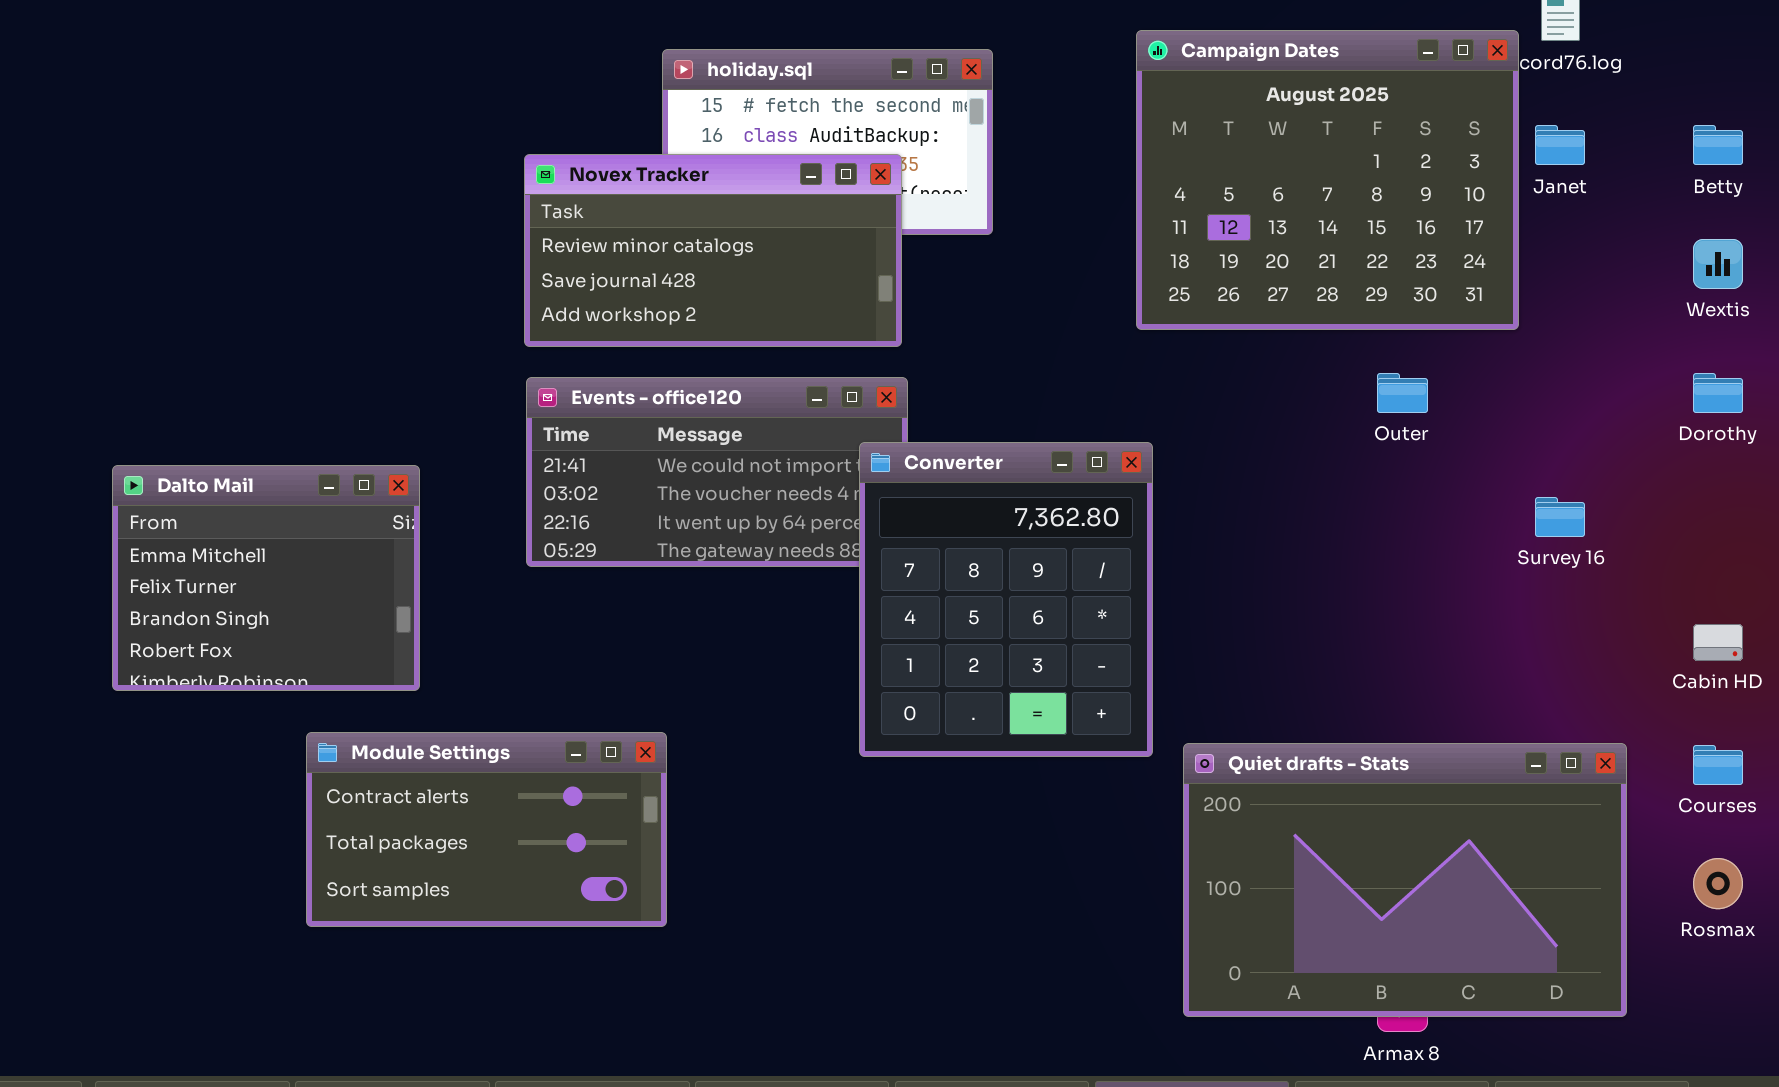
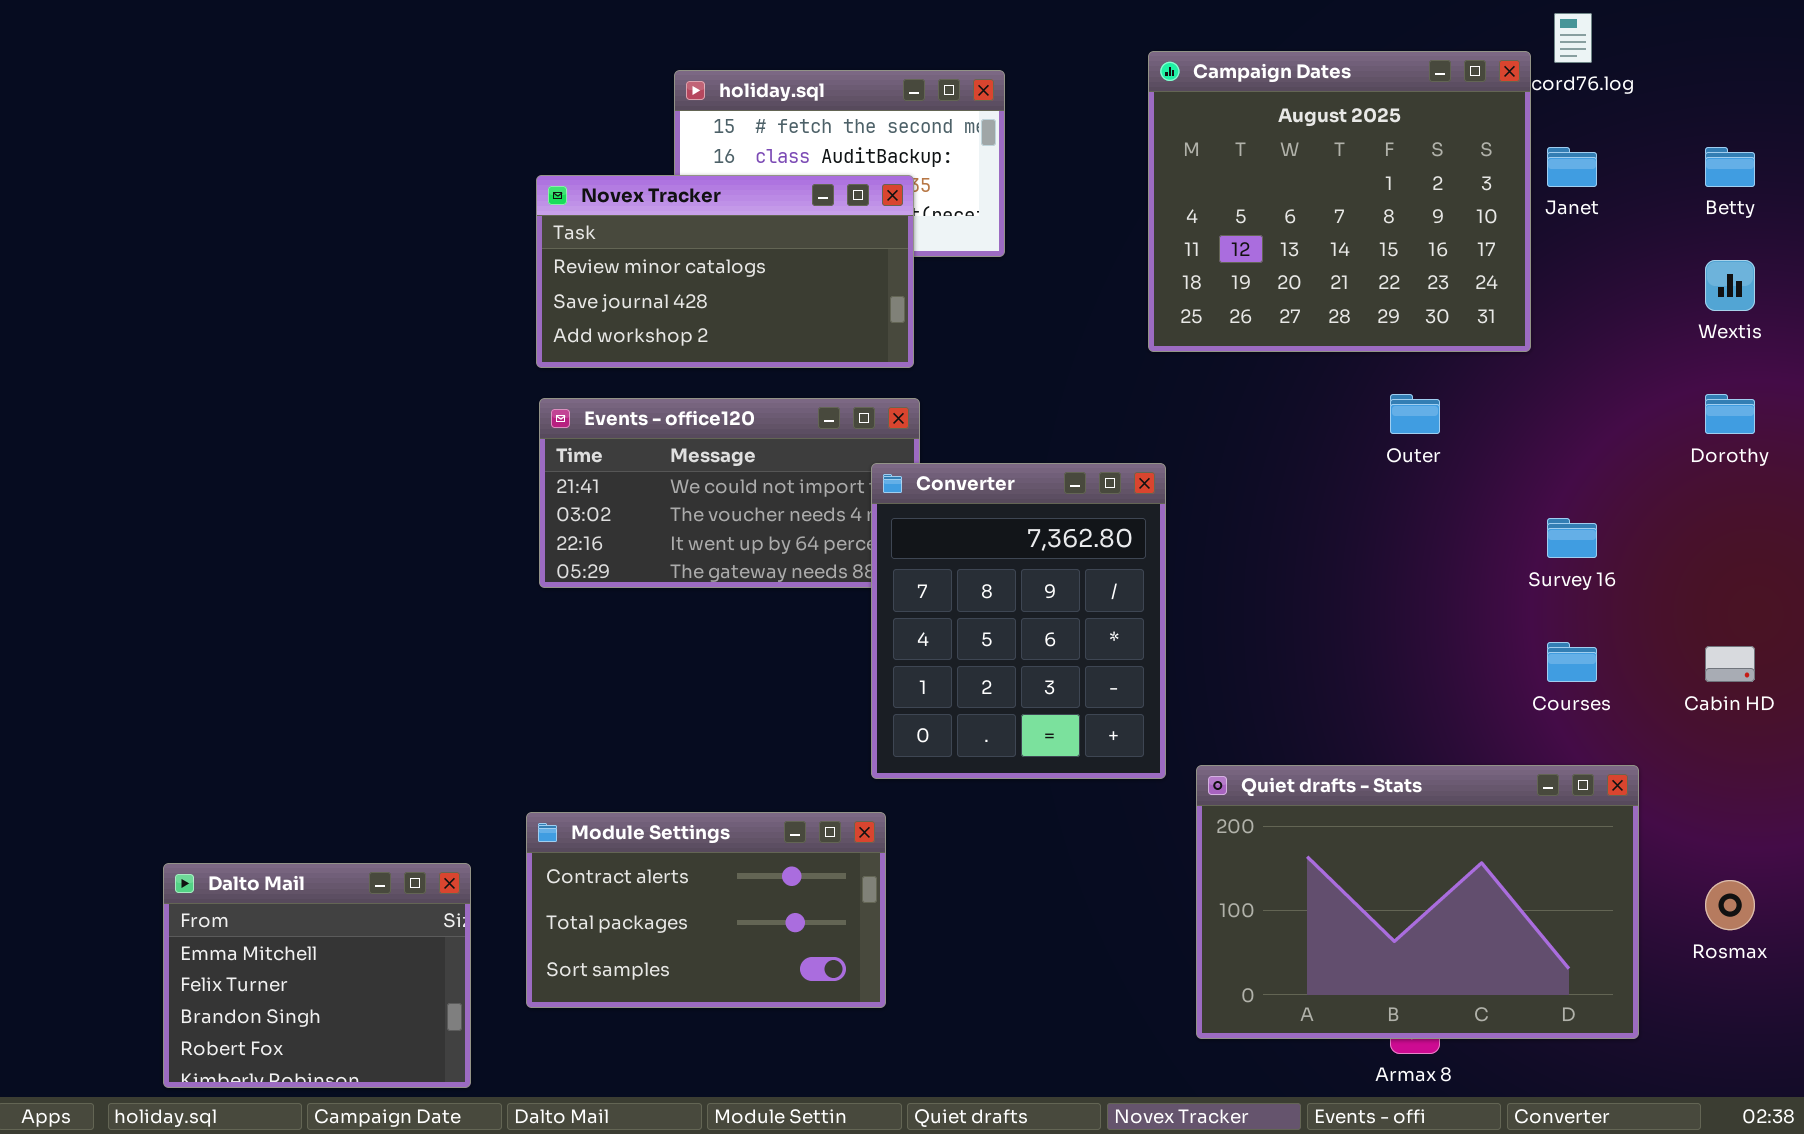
Dalto Mail: [112,465,420,691] -> [163,863,471,1088], moved
Module Settings: [306,732,667,927] -> [526,812,886,1008], moved
Courses: [1693,745,1743,785] -> [1547,642,1597,682], moved

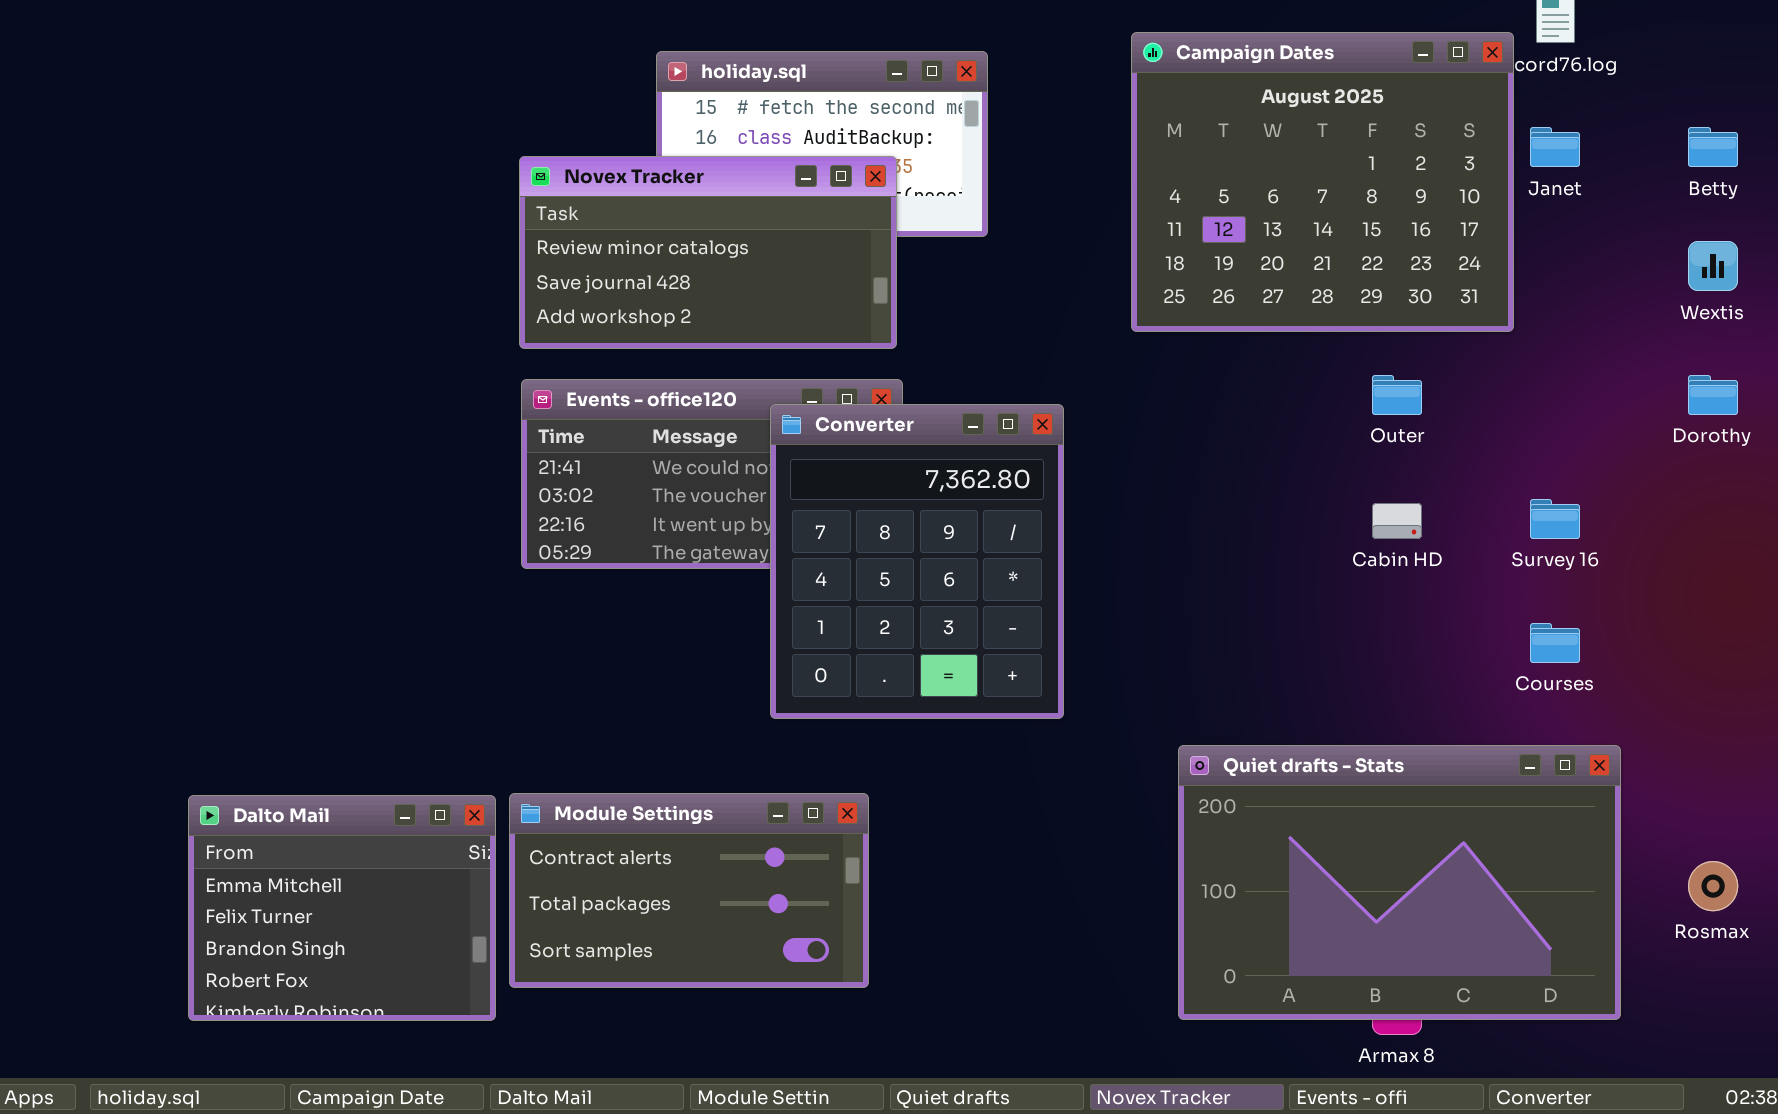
Converter: [871,463,1166,779] -> [770,404,1064,719], moved
Cabin HD: [1705,646,1755,682] -> [1372,503,1422,539], moved
Dalto Mail: [163,863,471,1088] -> [188,795,496,1021], moved

